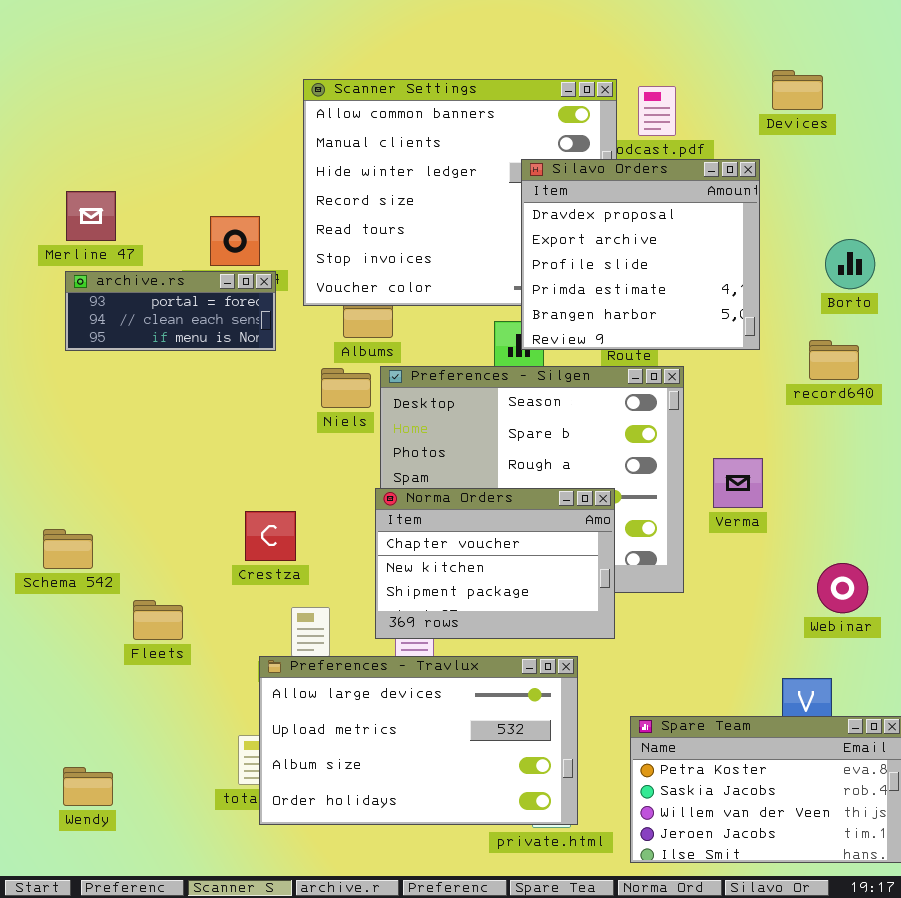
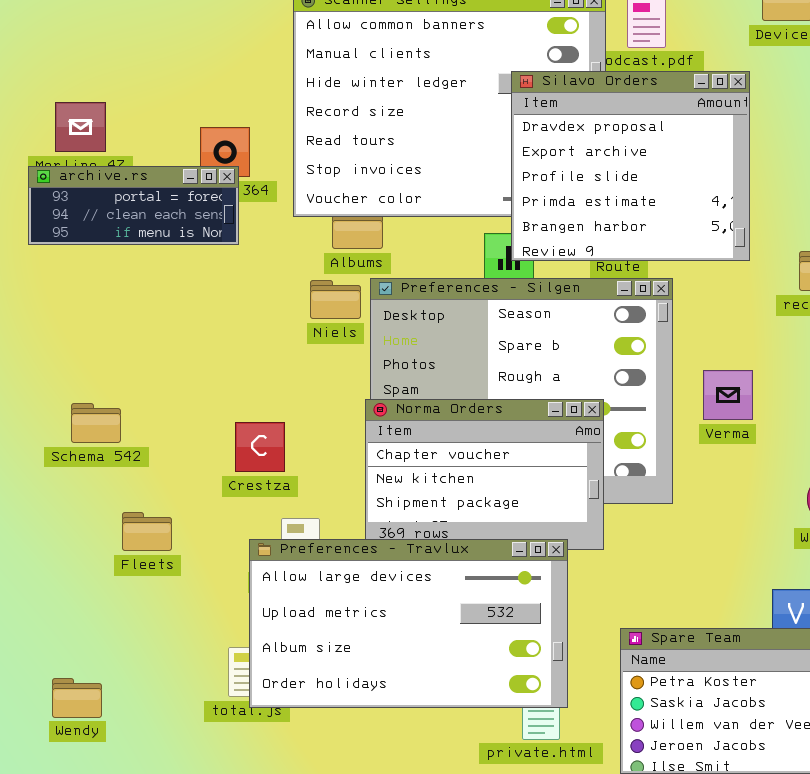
archive.rs: [65,271,276,351] -> [28,166,239,245], moved
Schema 542: [43,529,93,569] -> [71,403,121,443], moved
Preferences - Travlux: [259,656,578,825] -> [249,539,568,708], moved

